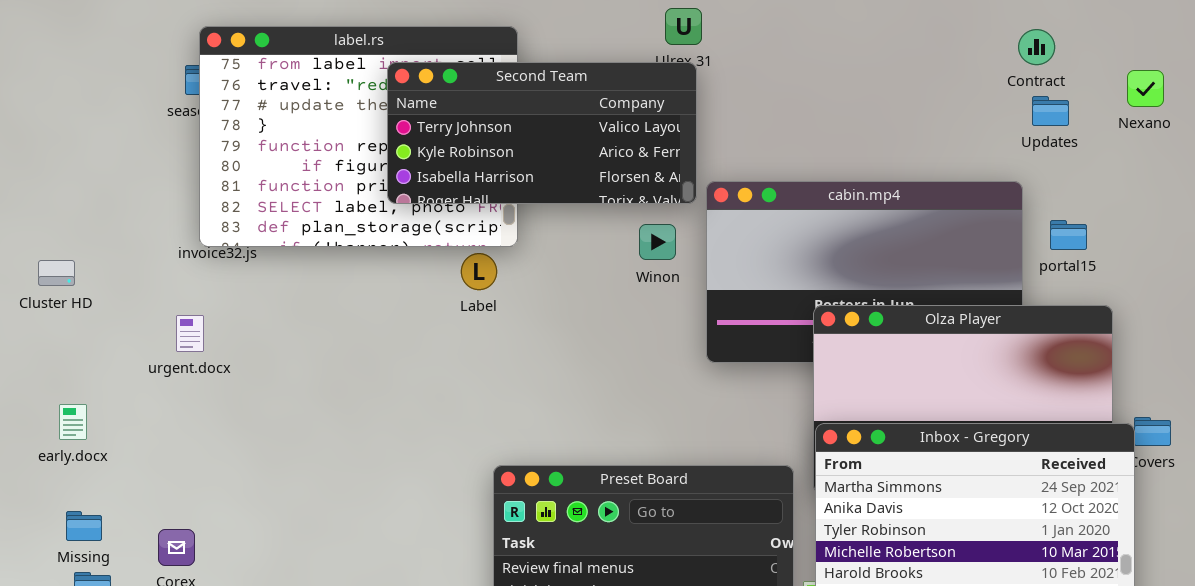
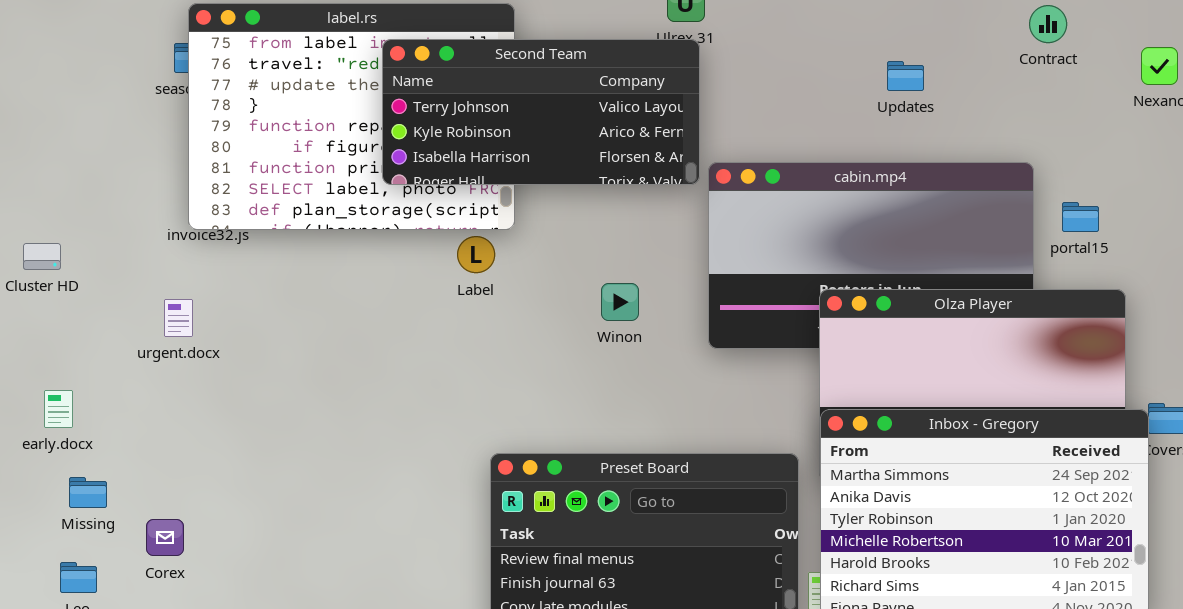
Updates: [1032,96,1069,126] -> [887,61,924,91], moved
Winon: [639,224,676,260] -> [601,283,639,321], moved
Missing: [66,511,102,541] -> [69,477,107,508], moved

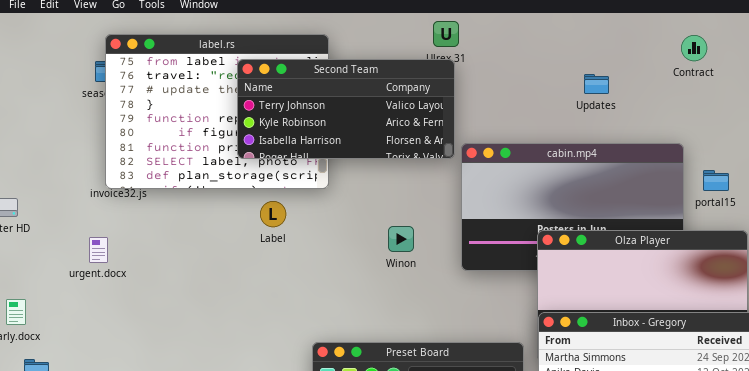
Label: [457,236,495,273] -> [260,201,286,227], moved

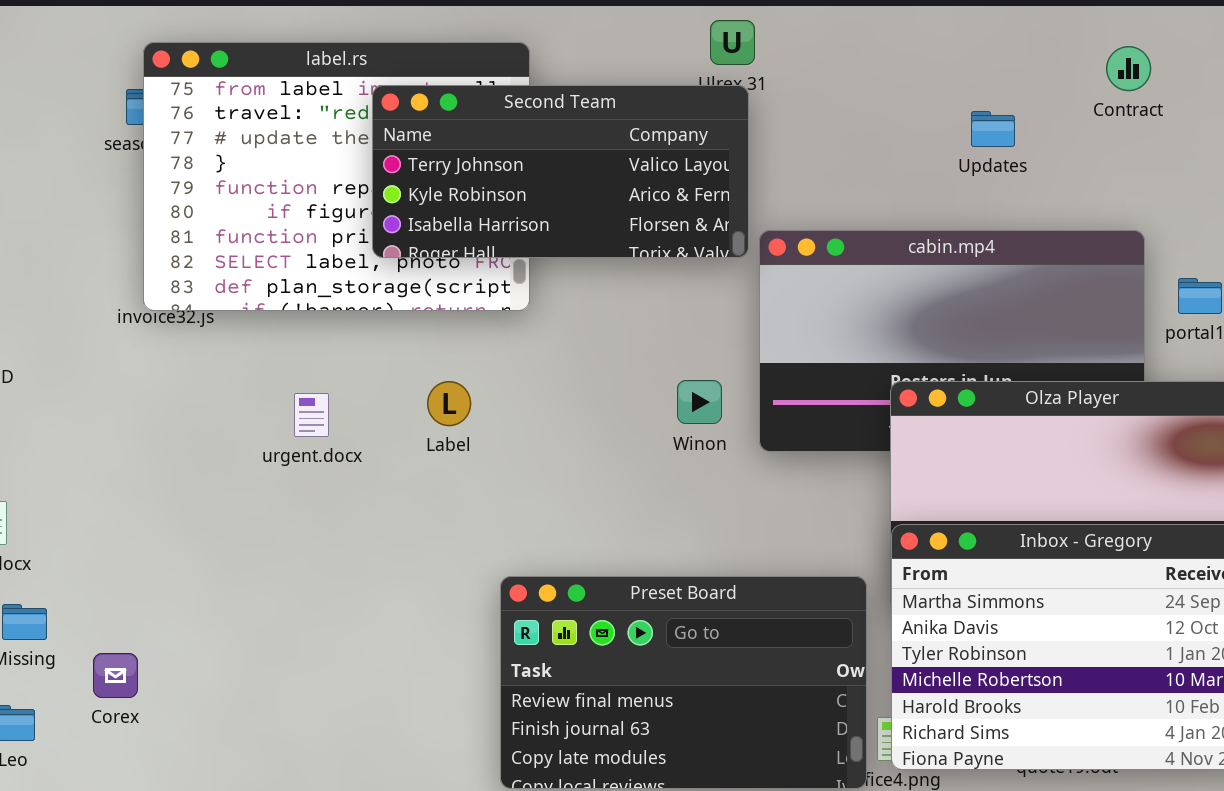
Contract: [681,35,707,61] -> [1106,46,1151,91], moved
Label: [260,201,286,227] -> [427,381,471,426], moved
Winon: [388,226,414,252] -> [677,380,722,424], moved
urgent.docx: [89,237,108,263] -> [294,393,329,437], moved

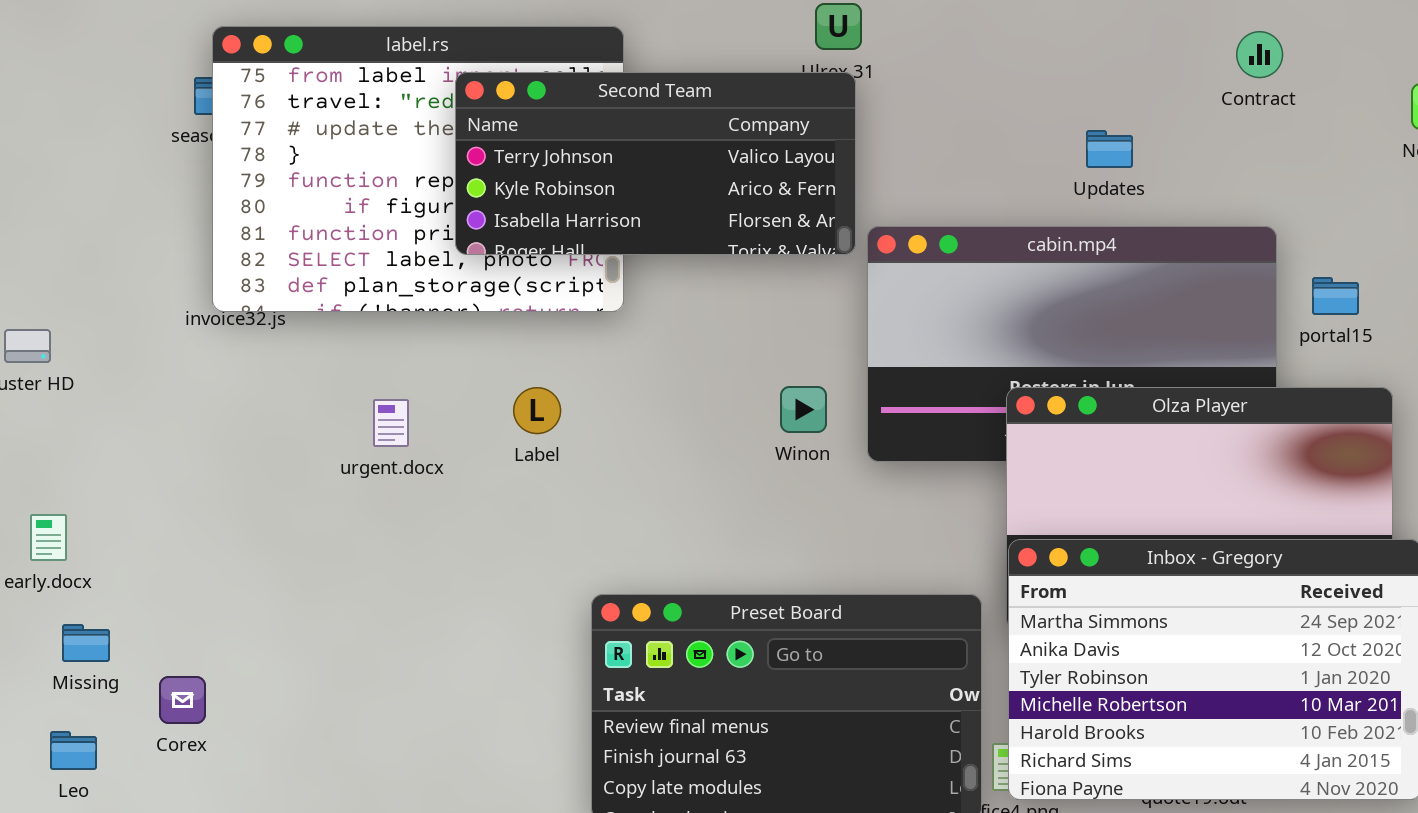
Updates: [971,111,1015,147] -> [1086,130,1133,168], moved

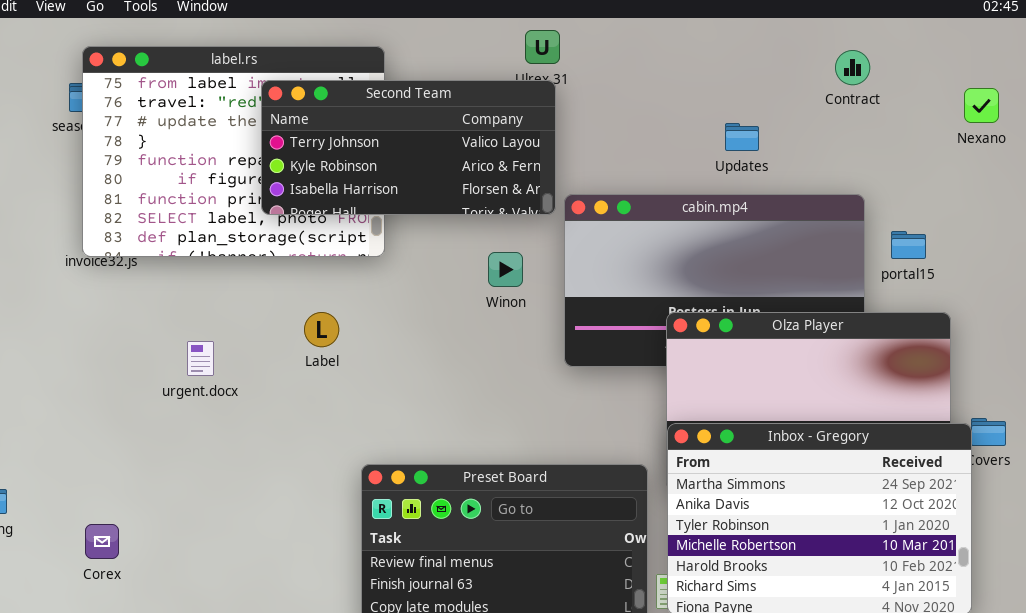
Winon: [780,386,827,433] -> [488,252,523,287], moved
urgent.docx: [373,399,409,447] -> [187,341,214,376], moved
Corex: [159,676,206,724] -> [85,524,119,559], moved

